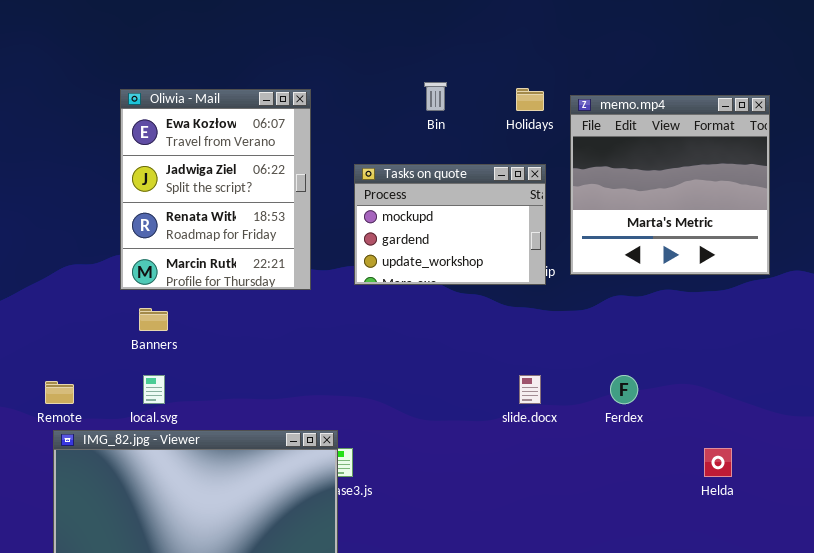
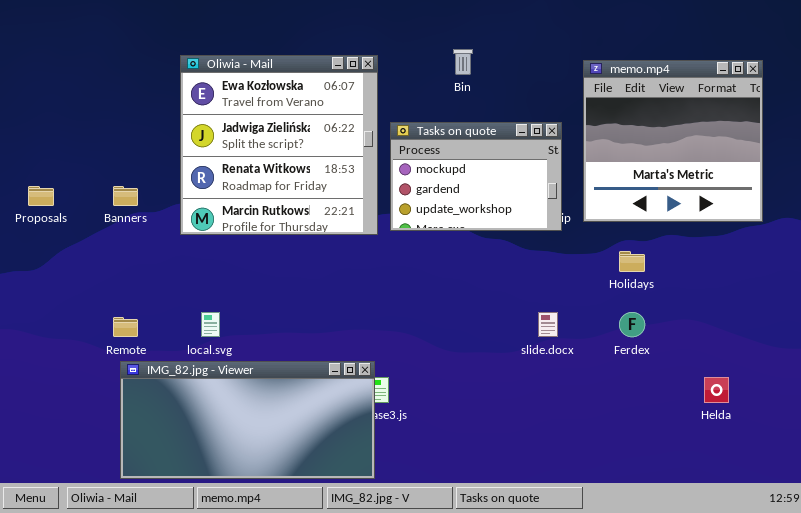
Holidays: [516,88,544,111] -> [619,251,645,272], moved
Oliwia - Mail: [120,89,311,290] -> [180,55,378,235], resized
Banners: [139,308,168,331] -> [113,186,138,206], moved

